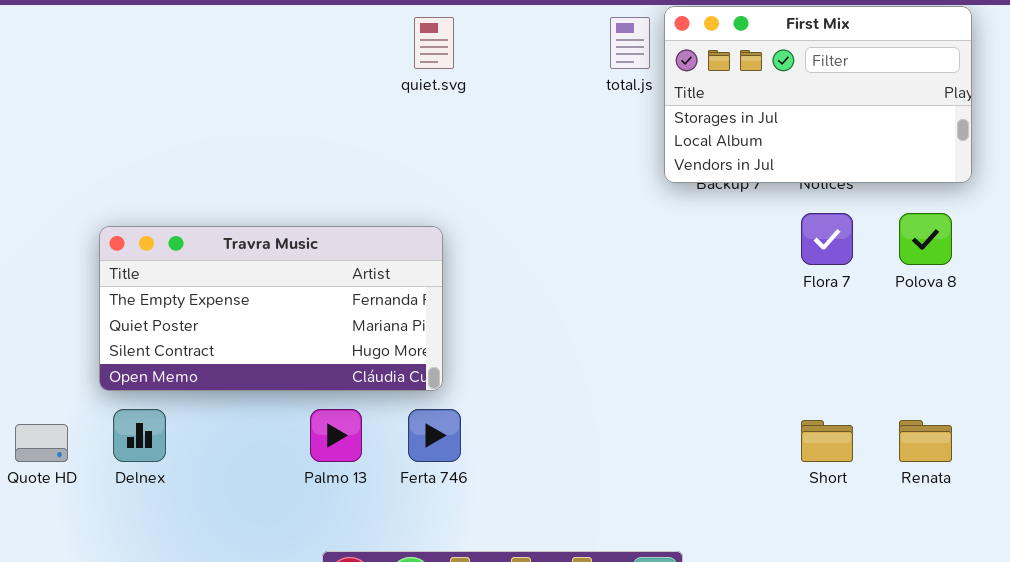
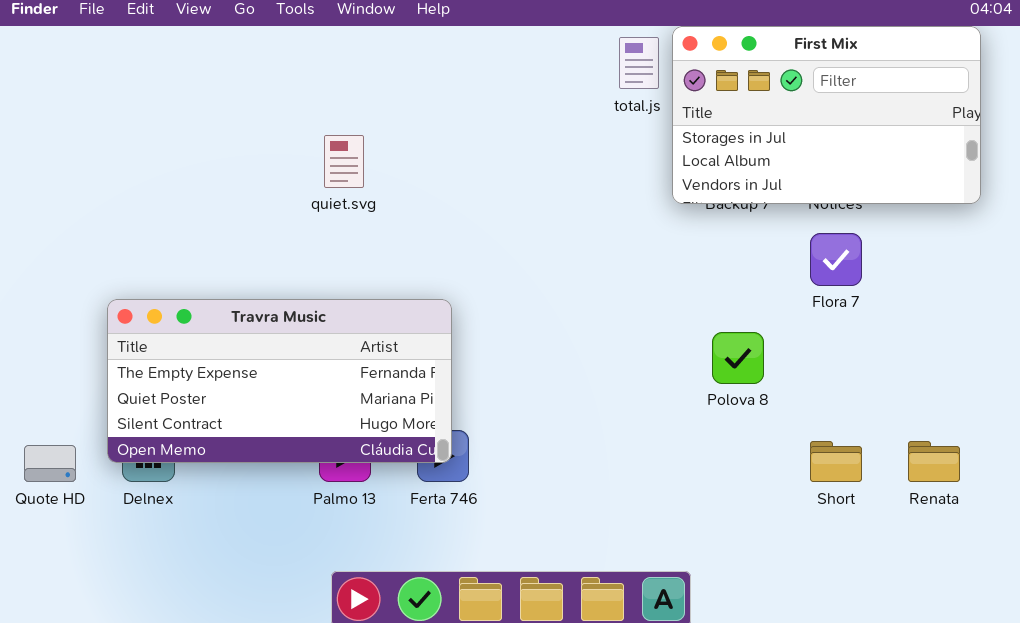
quiet.svg: [414,17,454,69] -> [324,135,364,188], moved
Polova 8: [899,213,952,265] -> [712,332,764,384], moved
Travra Music: [99,226,443,391] -> [107,299,452,463], moved

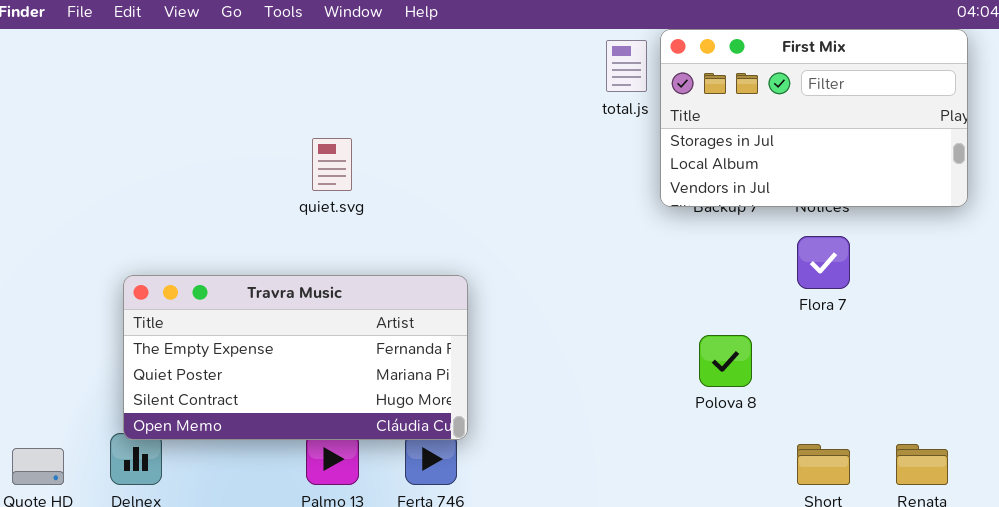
Travra Music: [107,299,452,463] -> [123,275,468,440], moved

